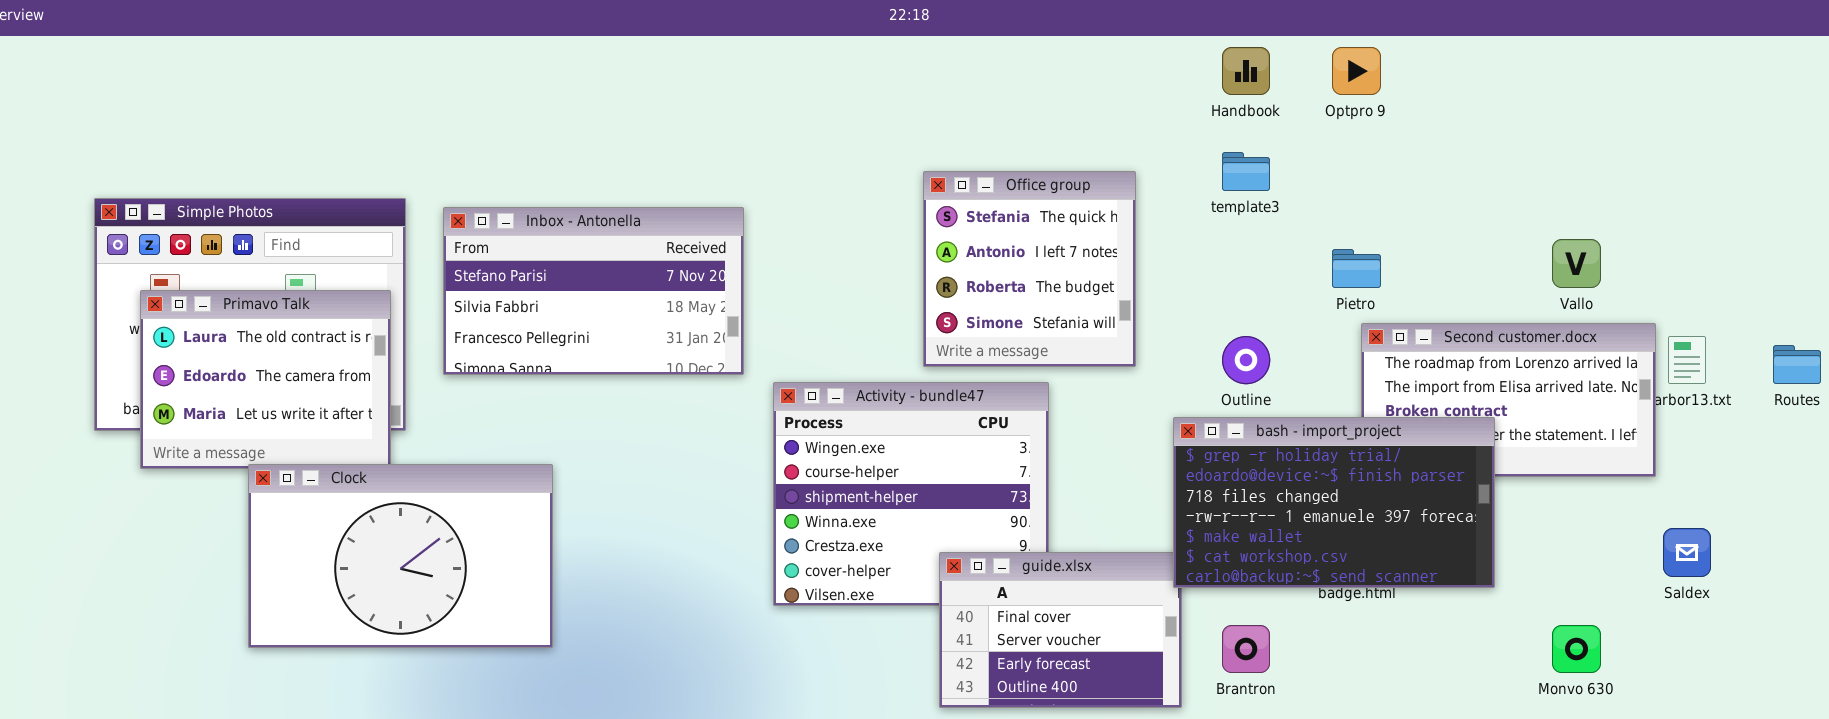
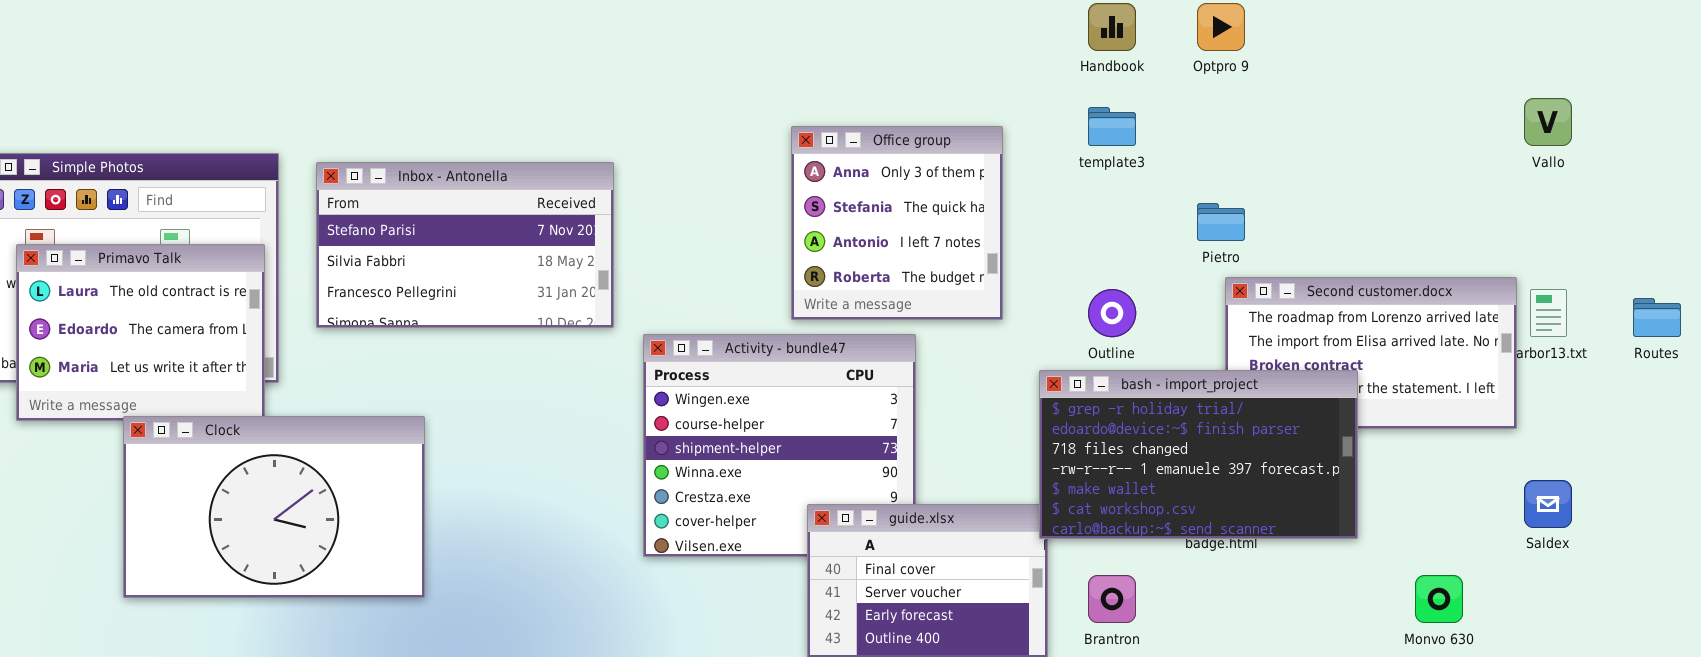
Office group: [923,171,1136,367] -> [791,126,1003,320], scrolled up 1 row
Vallo: [1552,239,1601,288] -> [1524,98,1572,146], moved

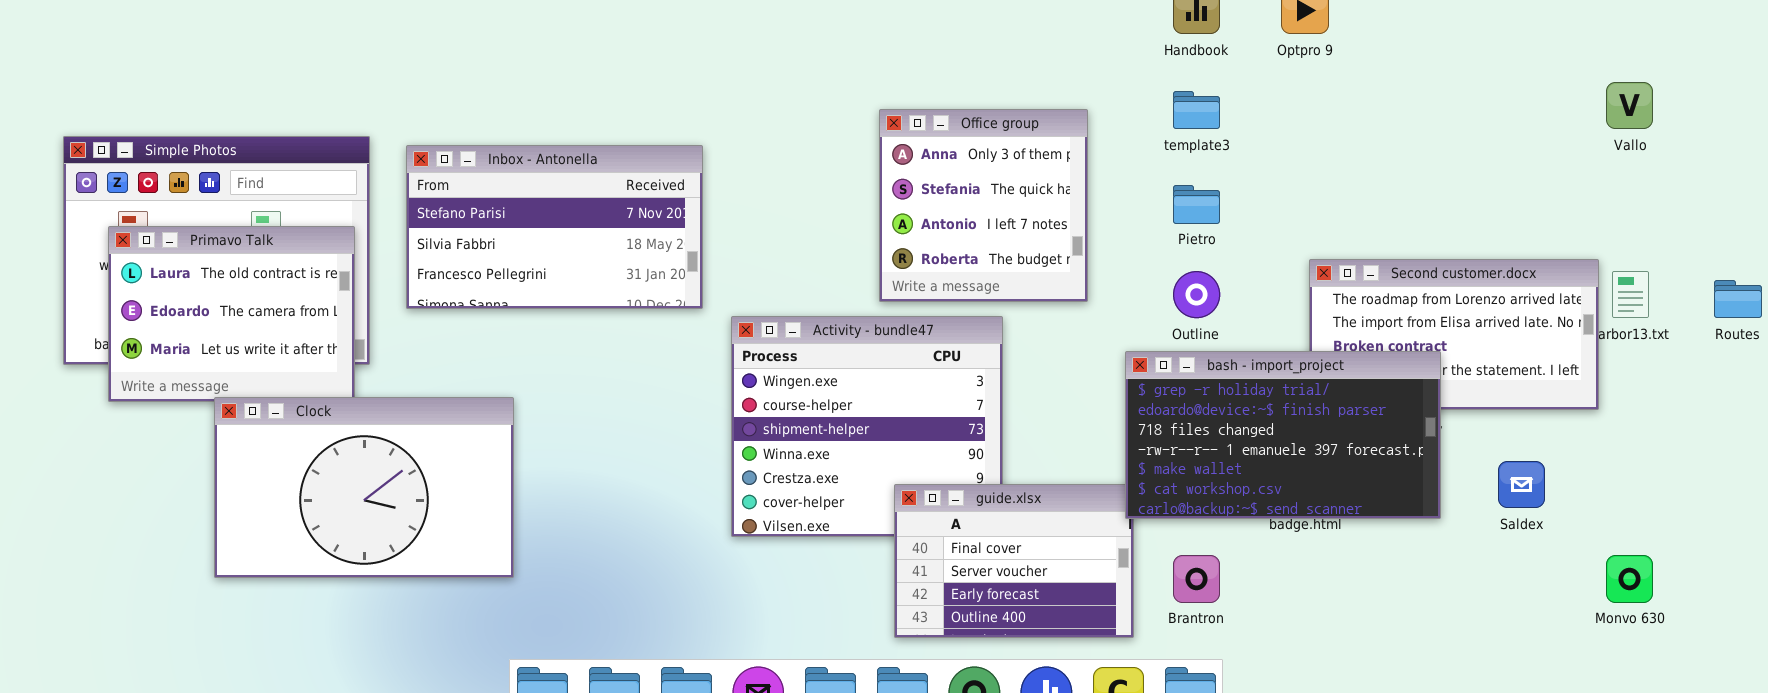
Pietro: [1197,203,1245,241] -> [1173,185,1220,224], moved
Saldex: [1524,480,1572,528] -> [1498,461,1545,508], moved
Monvo 630: [1415,575,1463,623] -> [1606,555,1653,603], moved

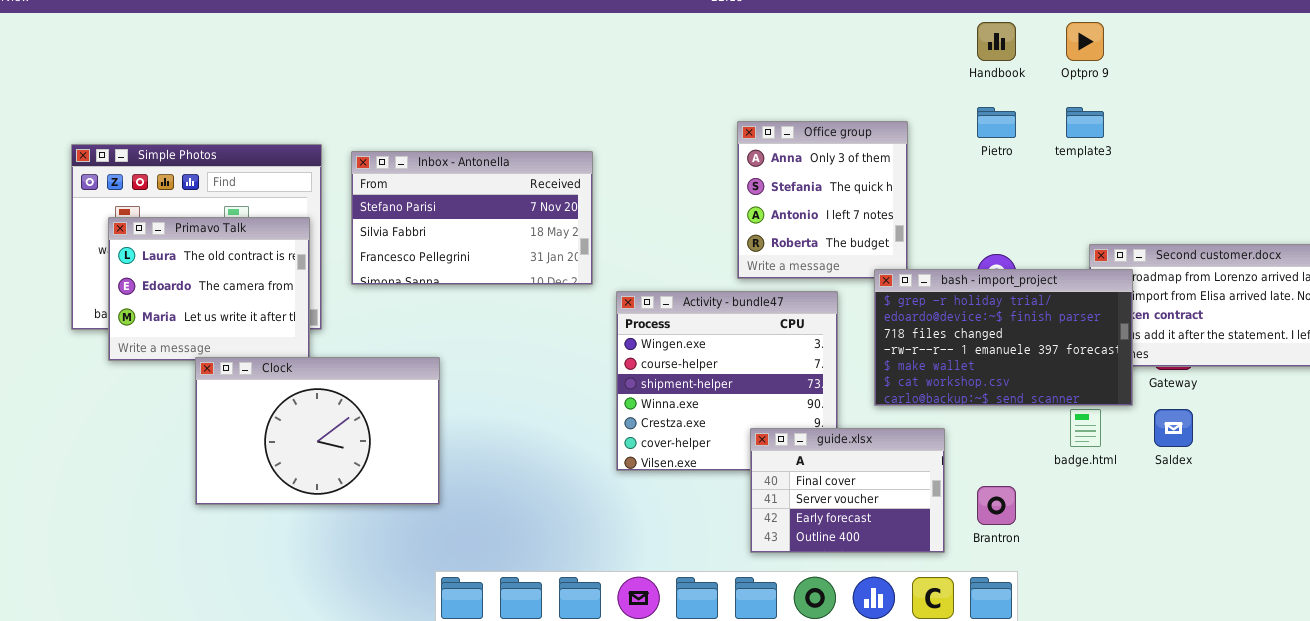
template3: [1173,91,1220,129] -> [1066,107,1104,138], moved
Pietro: [1173,185,1220,224] -> [977,107,1016,138], moved
bash - import_project: [1125,351,1441,519] -> [874,269,1133,406], moved
Saldex: [1498,461,1545,508] -> [1154,409,1193,447], moved

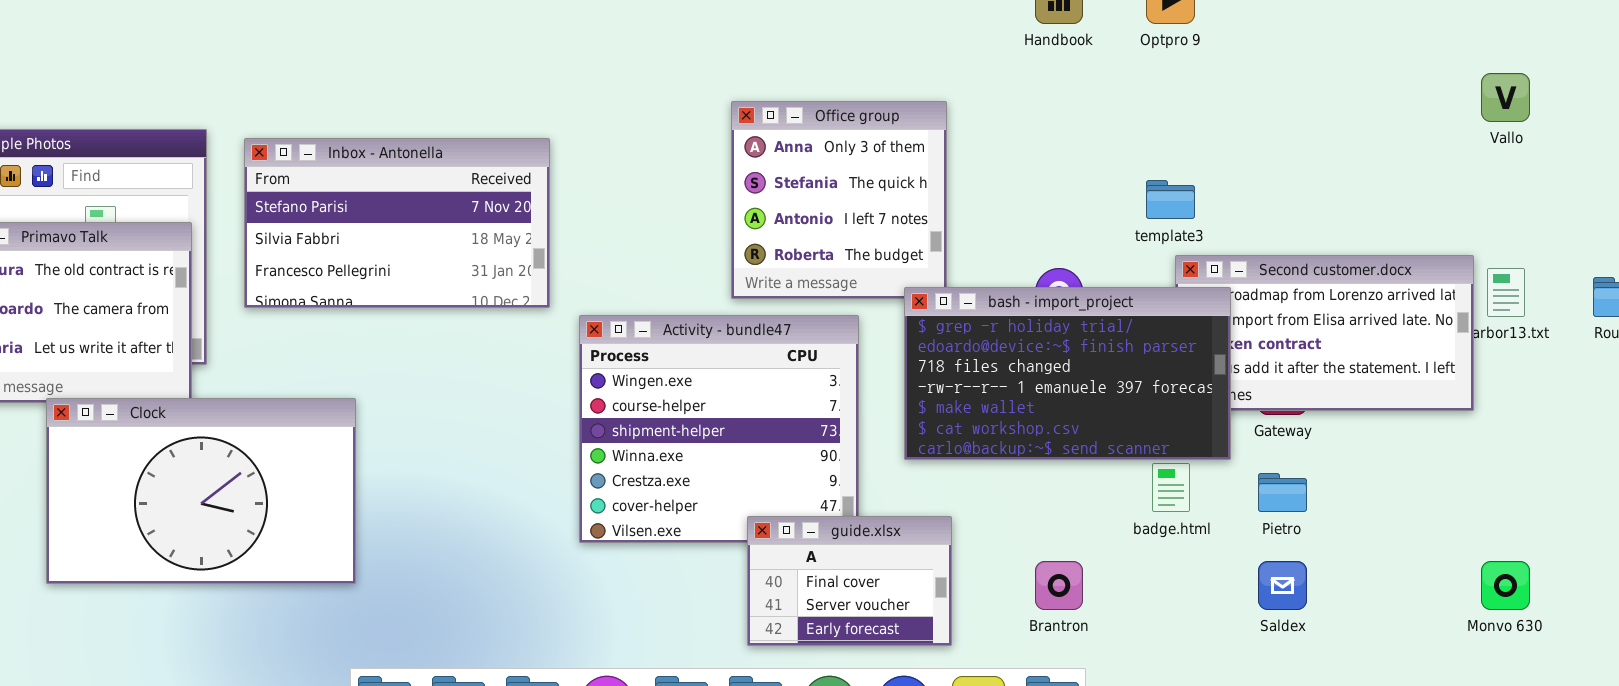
Pietro: [977,107,1016,138] -> [1258,473,1307,512], moved
template3: [1066,107,1104,138] -> [1146,180,1195,219], moved
Saldex: [1154,409,1193,447] -> [1258,561,1307,610], moved
guide.xlsx: [750,428,945,553] -> [747,516,952,646], resized

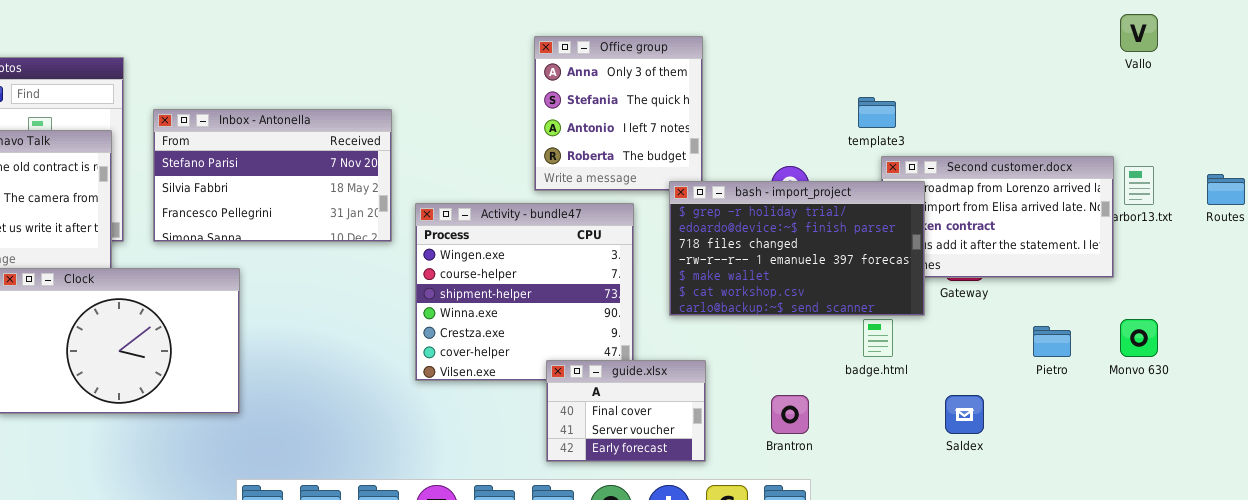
Inbox - Antonella: [244,138,550,308] -> [153,109,392,242], moved
Pietro: [1258,473,1307,512] -> [1033,326,1071,357], moved
Monvo 630: [1481,561,1530,610] -> [1120,319,1158,357], moved

